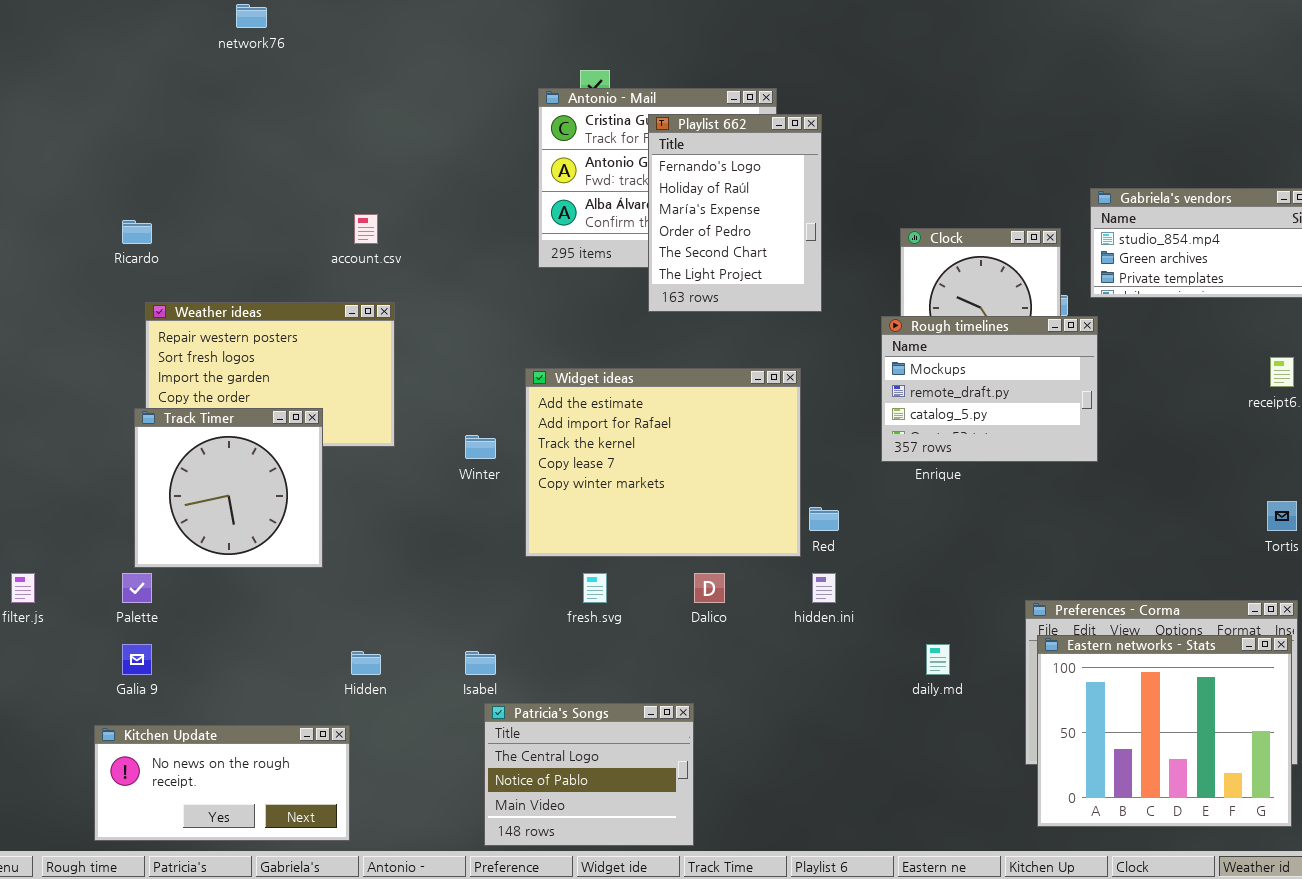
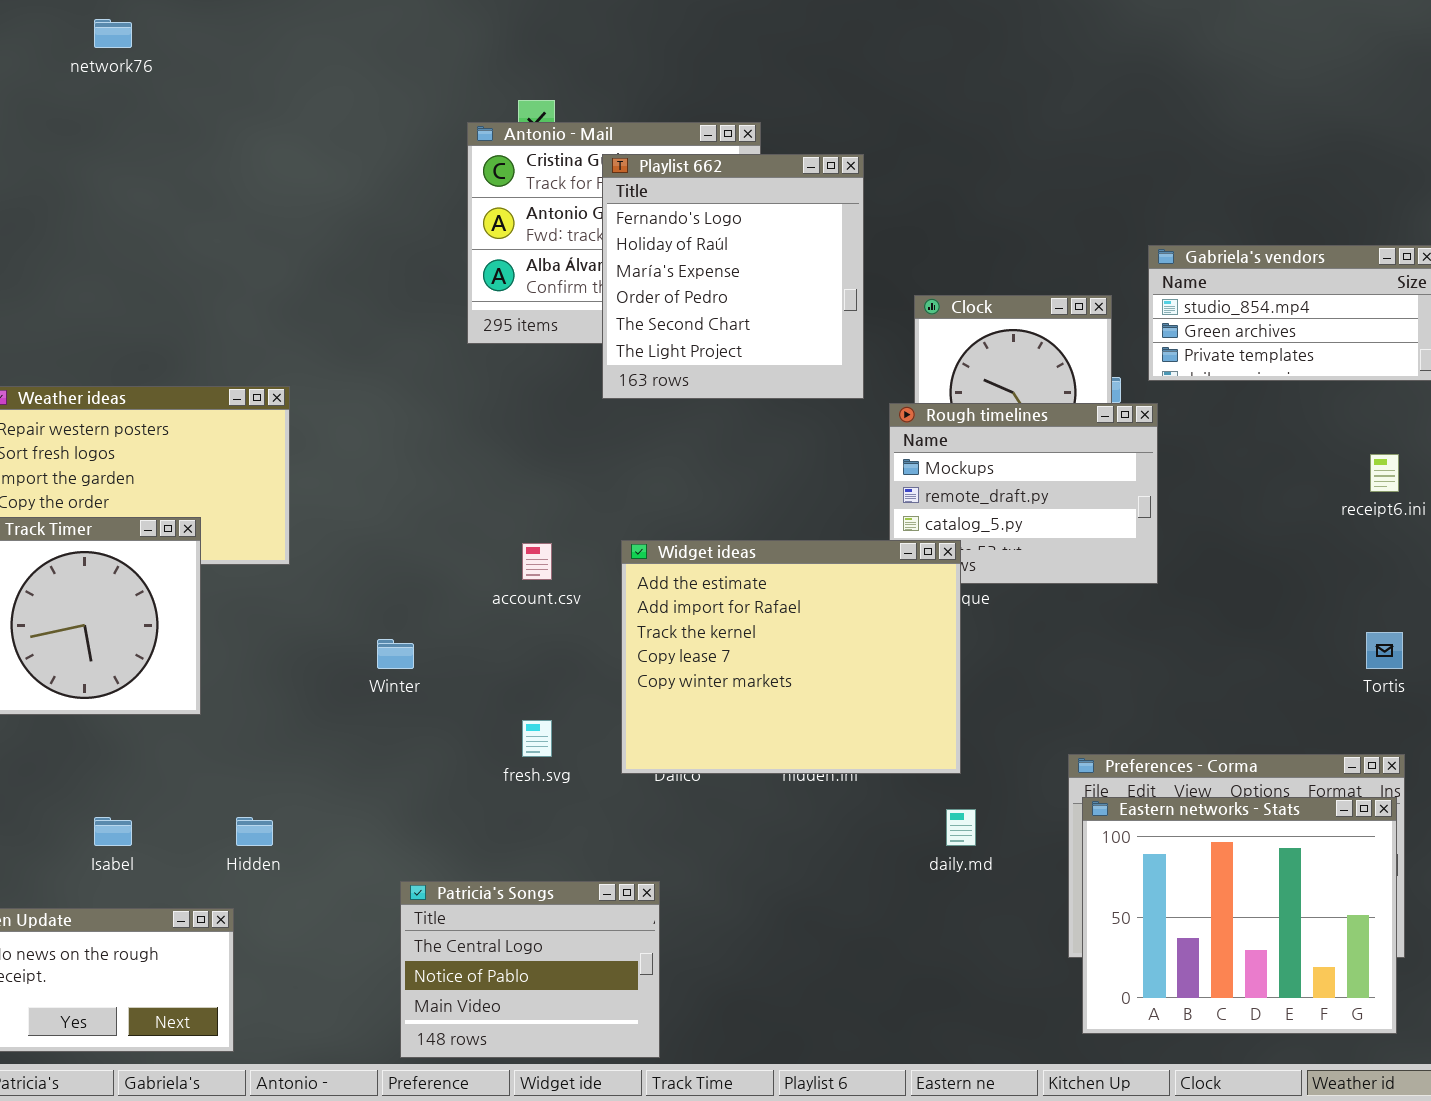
Playlist 662: [648,114,822,312] -> [602,154,864,399], resized
account.csv: [354,214,378,244] -> [522,543,552,580], moved
Widget ideas: [525,368,801,557] -> [621,540,961,774], moved
Winter: [465,435,496,459] -> [377,639,414,669], moved
Isabel: [465,651,496,675] -> [94,817,132,846], moved

